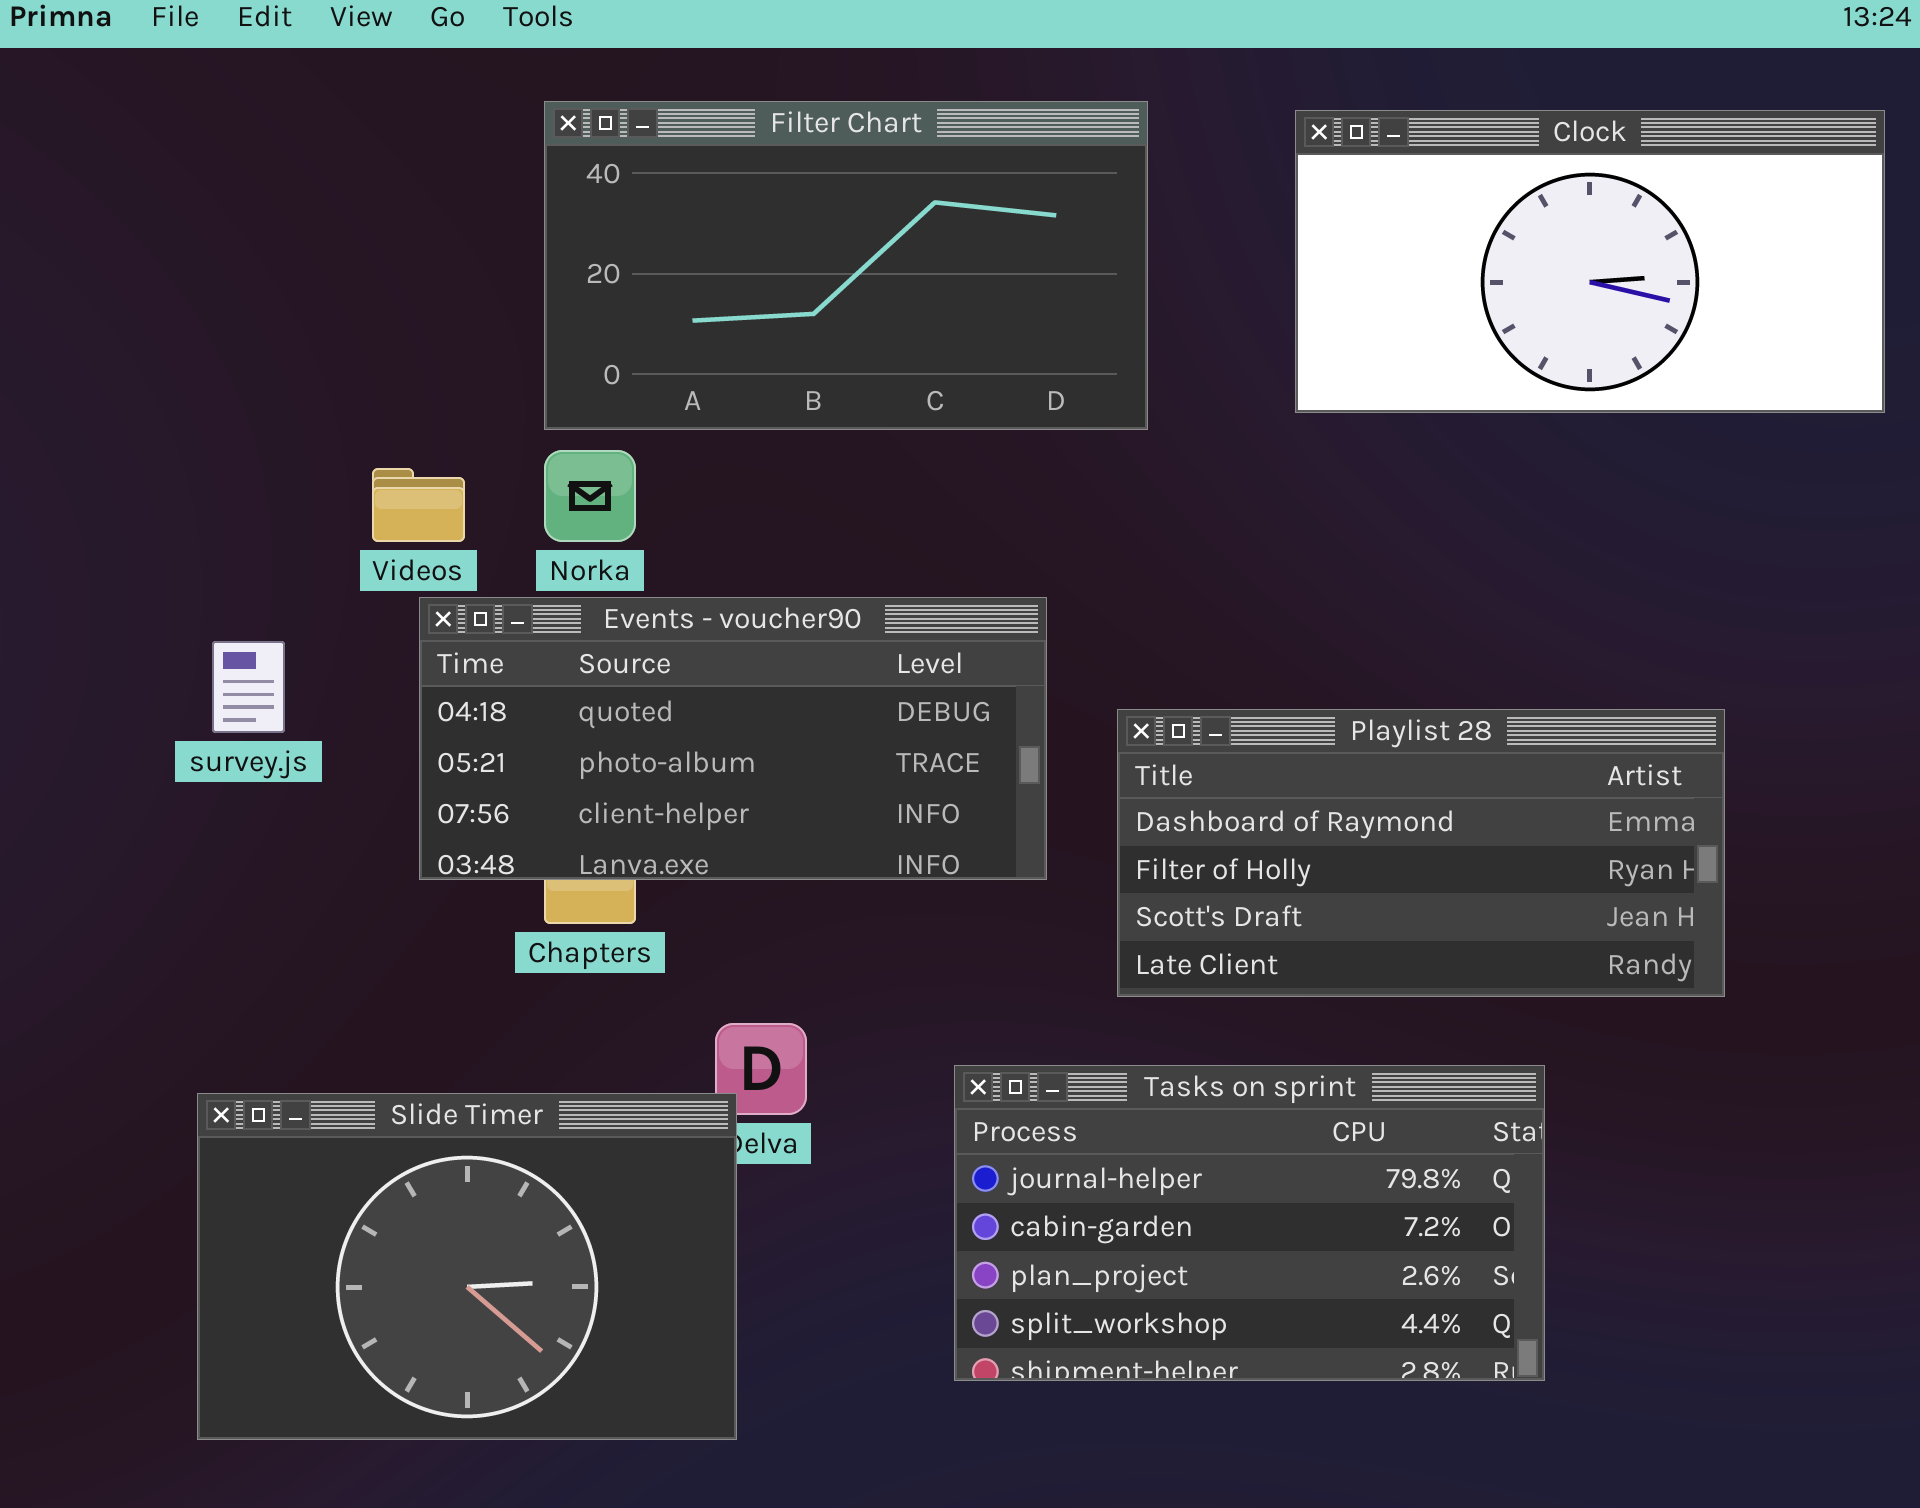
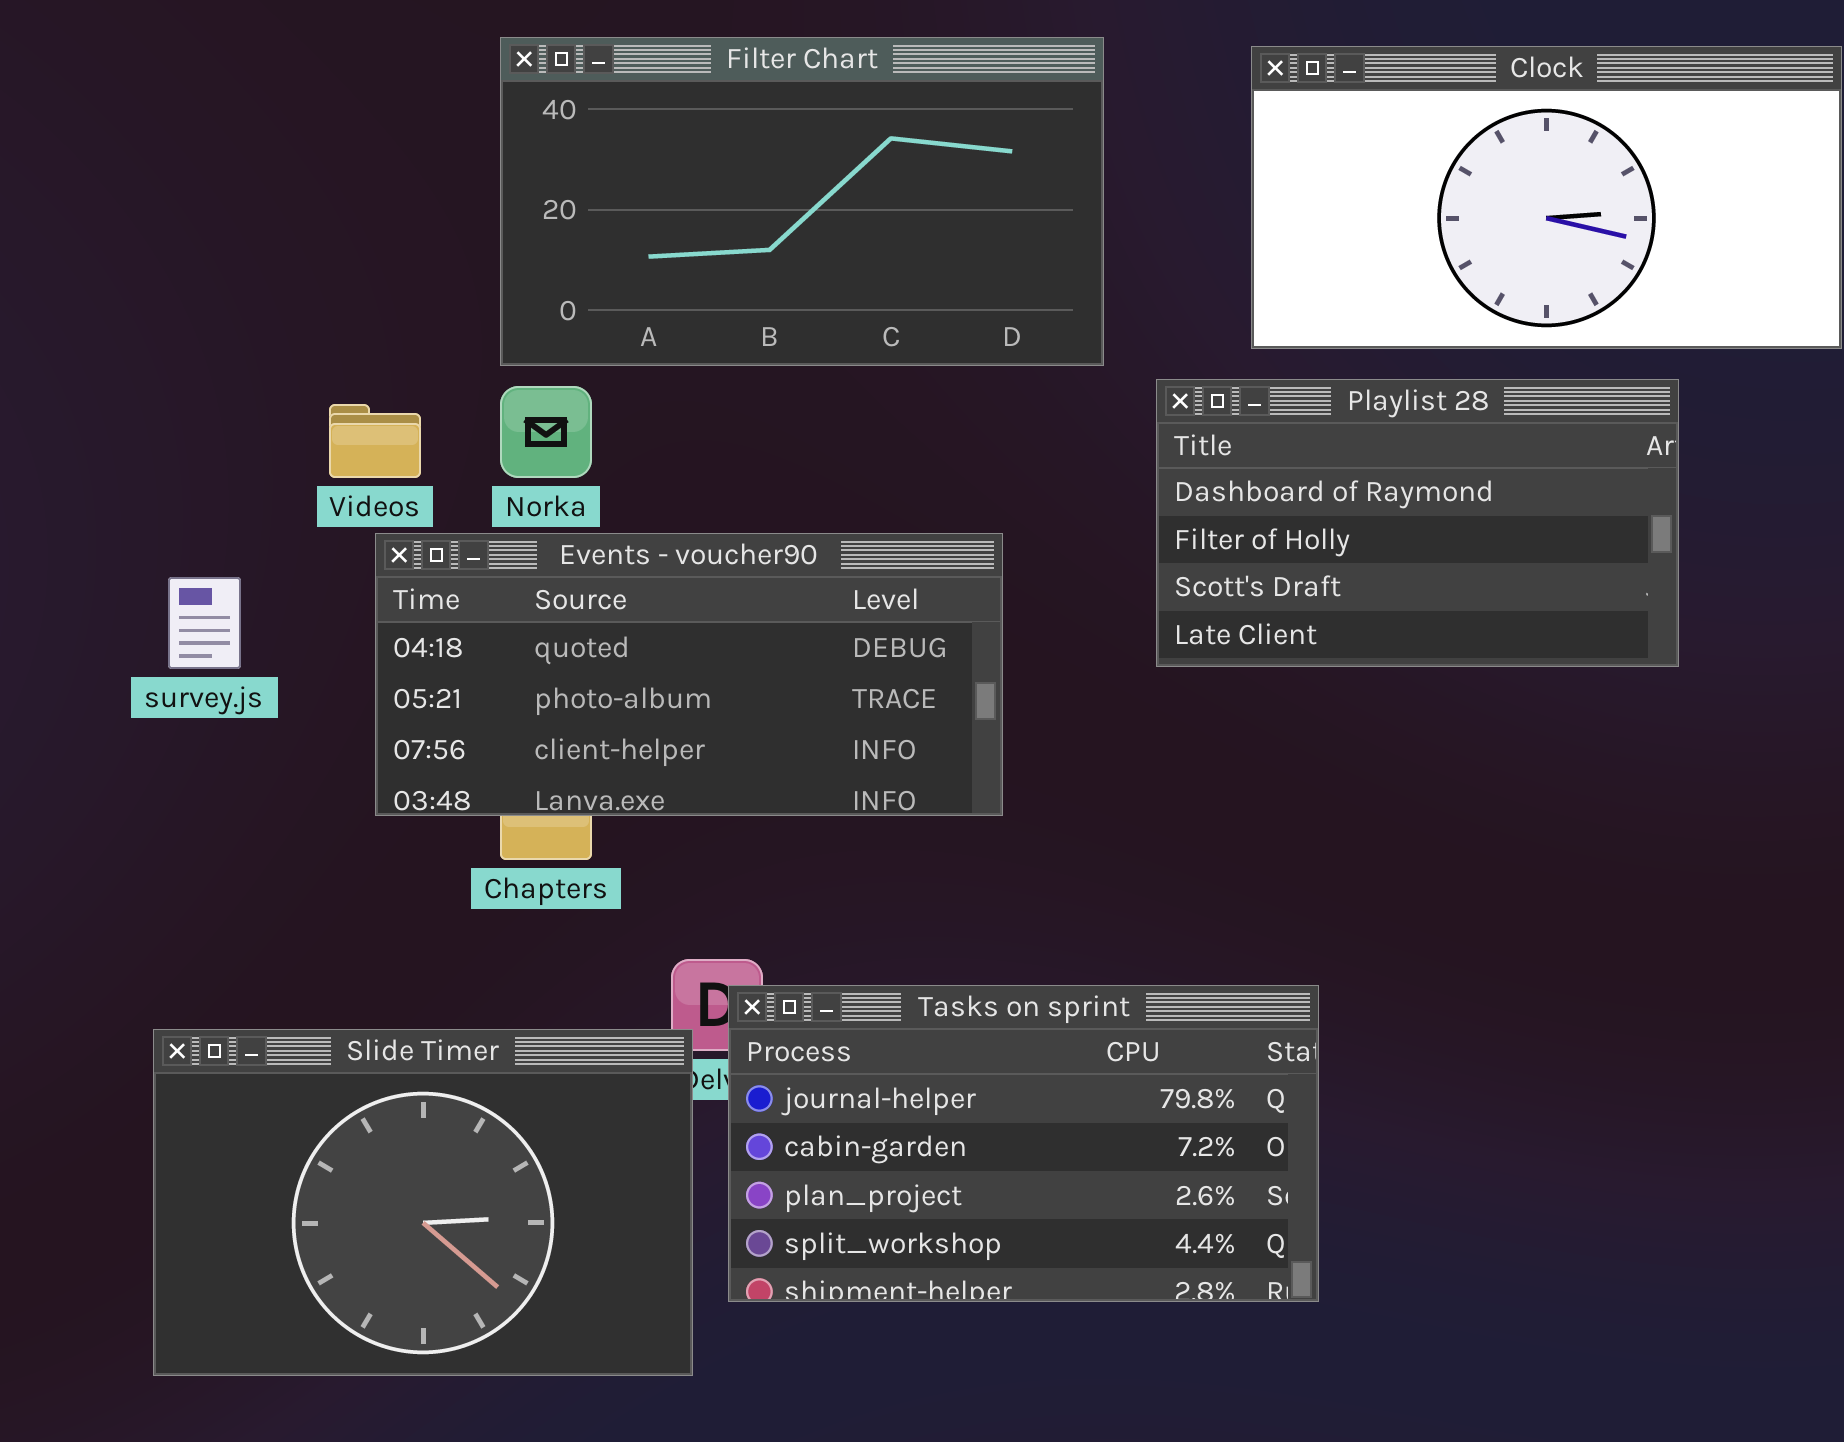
Playlist 28: [1117,709,1725,997] -> [1156,379,1679,667], moved, resized
Tasks on sprint: [954,1065,1545,1381] -> [728,985,1319,1302], moved

